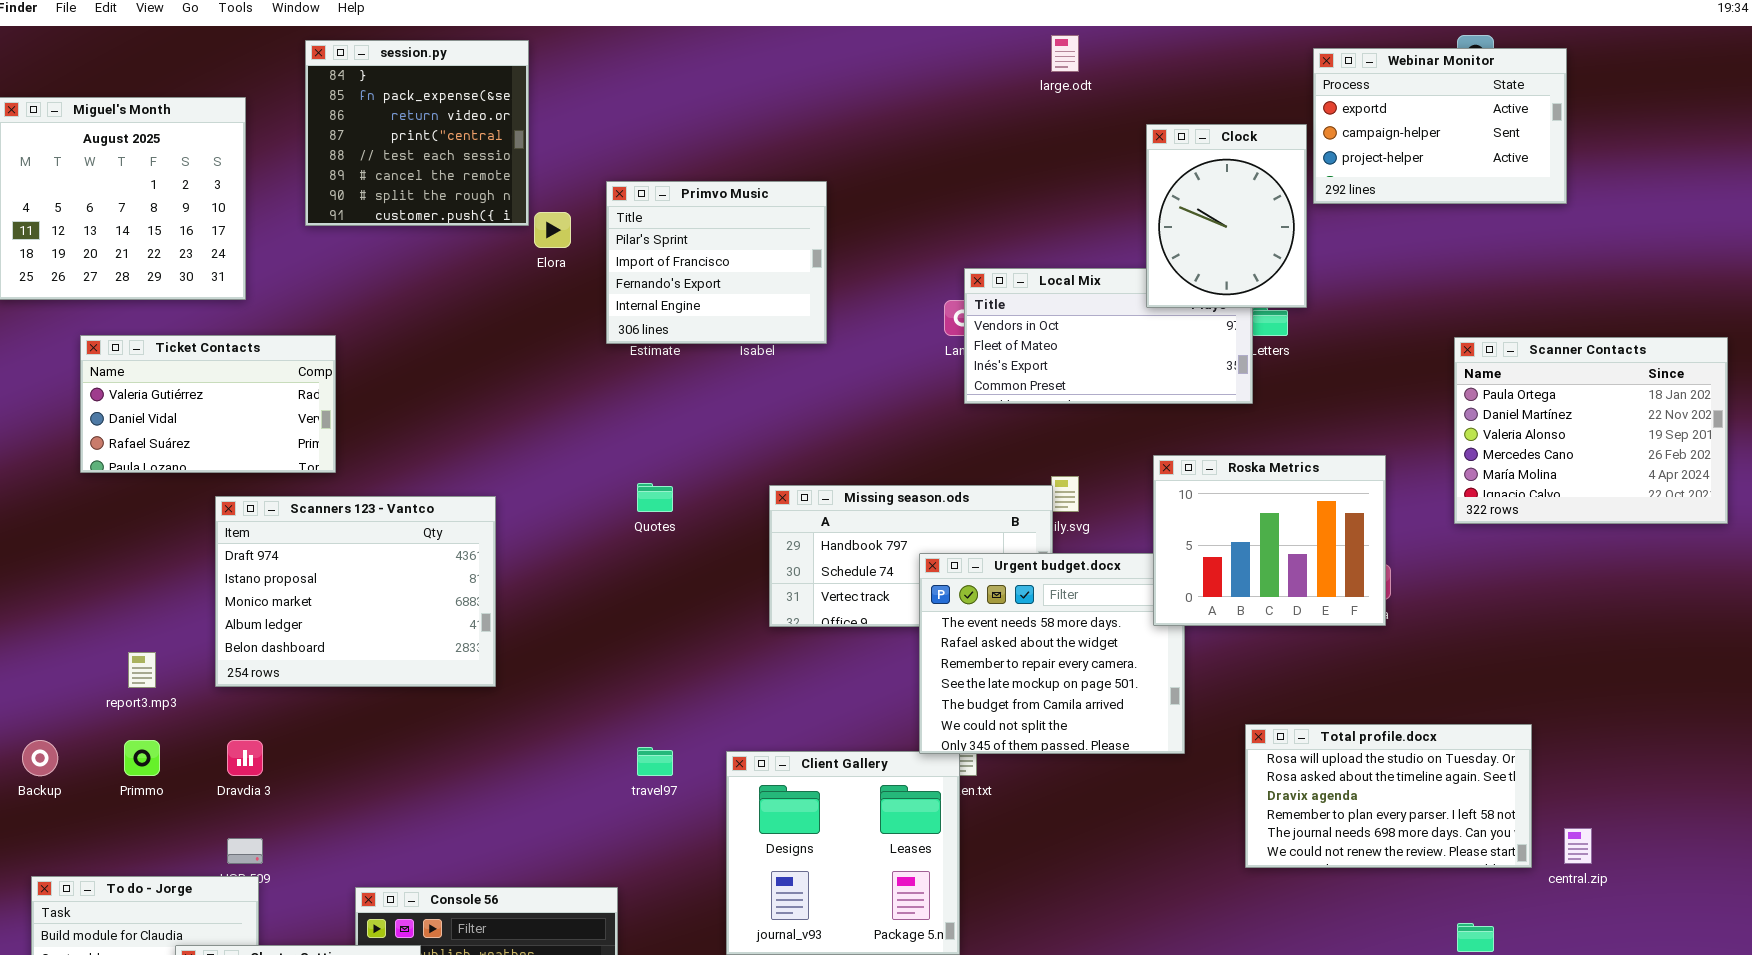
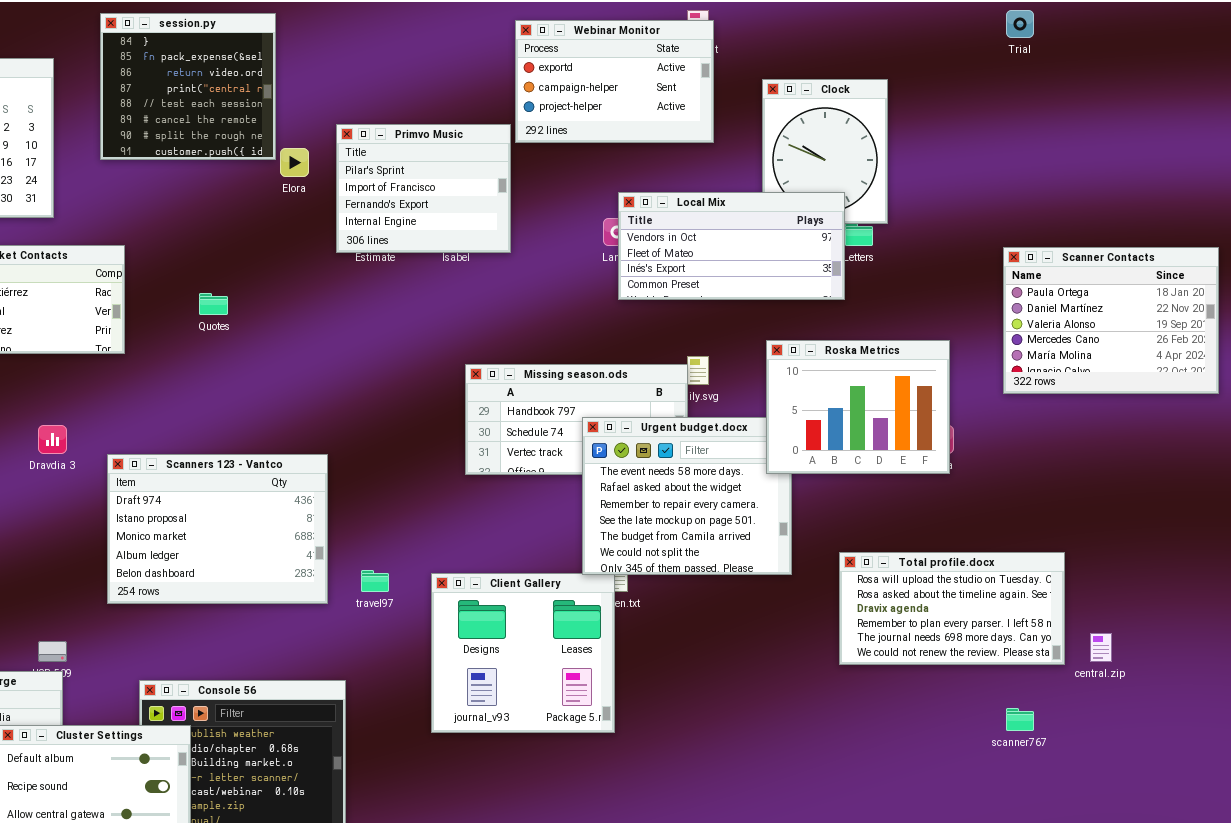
Webinar Monitor: [1313,48,1567,204] -> [515,20,714,143], moved
Local Mix: [964,268,1253,404] -> [618,192,845,300], raised
Quotes: [637,483,673,512] -> [199,293,228,315], moved
Scanners 123 - Vantco: [215,496,496,687] -> [107,454,328,604], moved
Dravdia 3: [227,740,263,776] -> [38,425,67,454], moved

